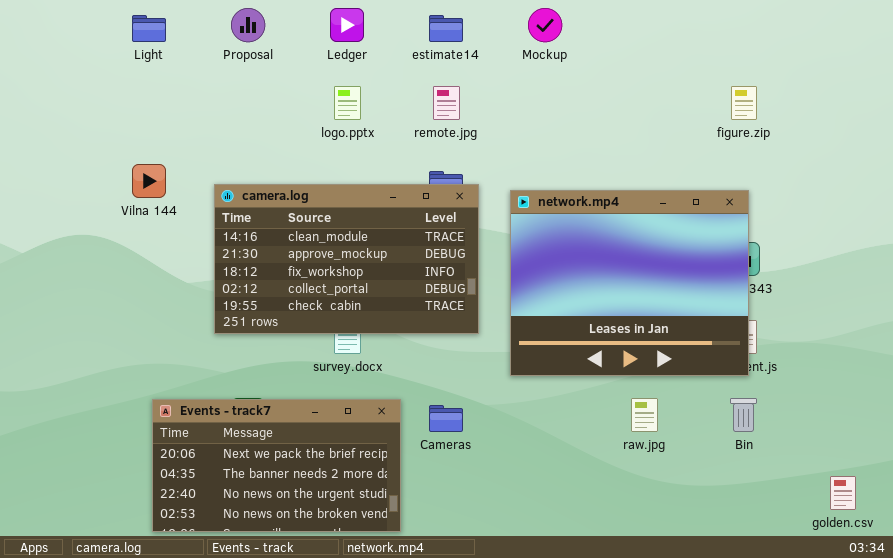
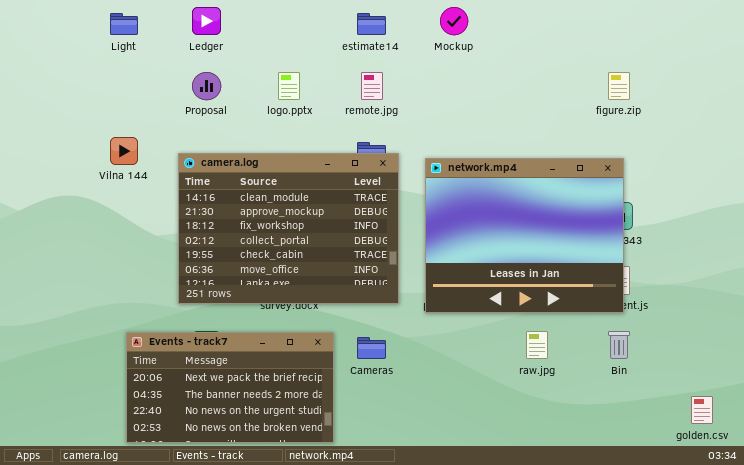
Proposal: [231,8,265,42] -> [192,72,221,100], moved
Ledger: [330,8,364,42] -> [192,7,221,35], moved
camera.log: [214,184,479,334] -> [178,153,399,304], resized

